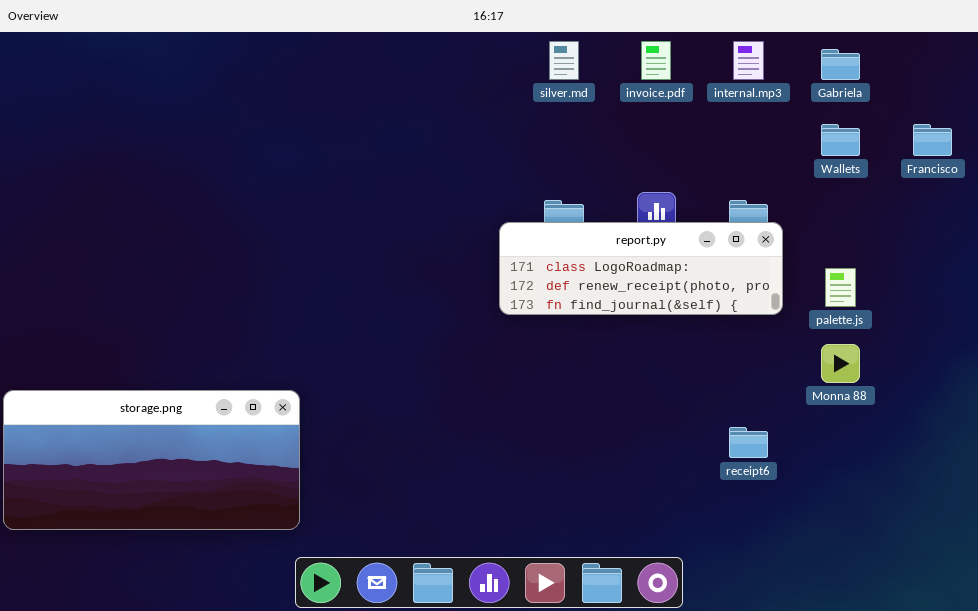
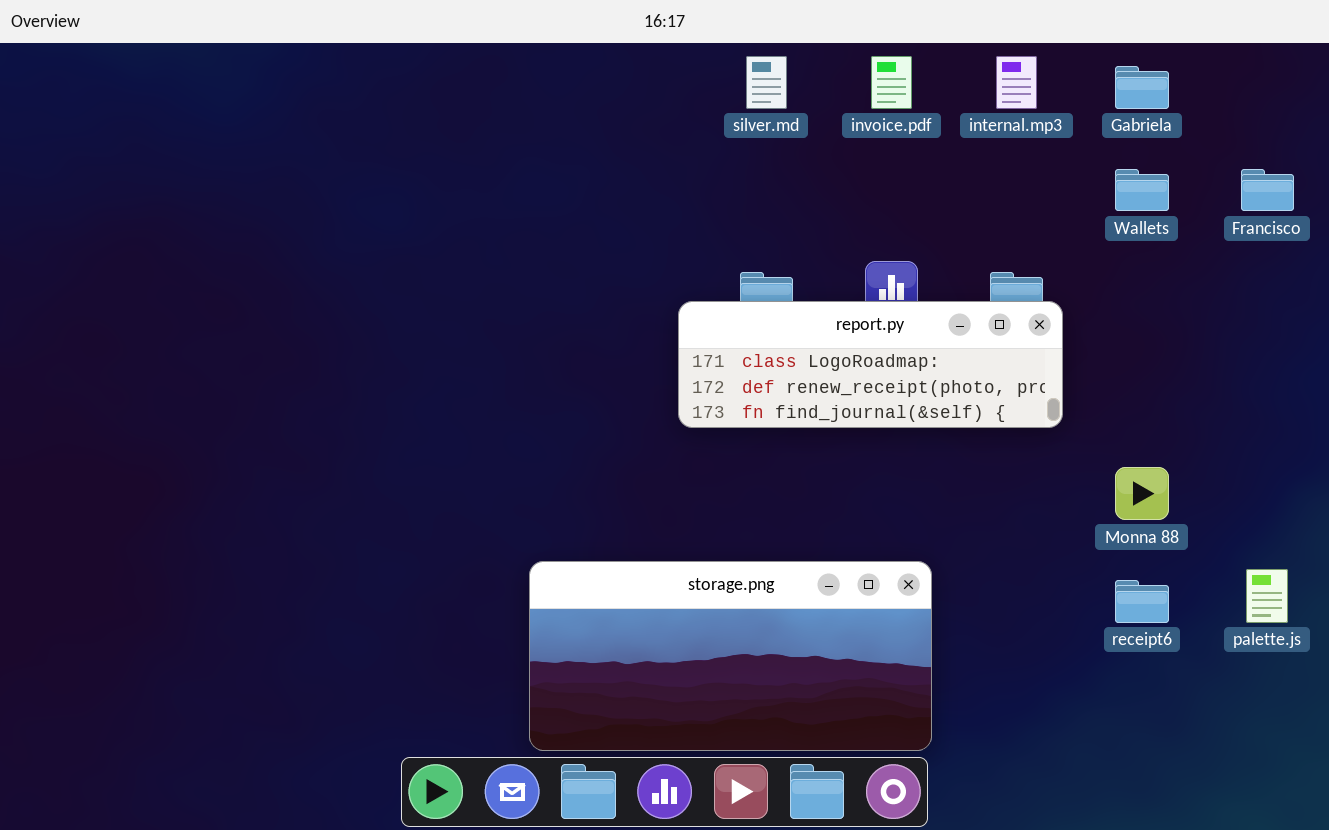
palette.js: [825,268,856,307] -> [1246,569,1288,623], moved
storage.png: [3,390,300,530] -> [529,561,932,751], moved
receipt6: [729,427,768,458] -> [1115,580,1169,623], moved

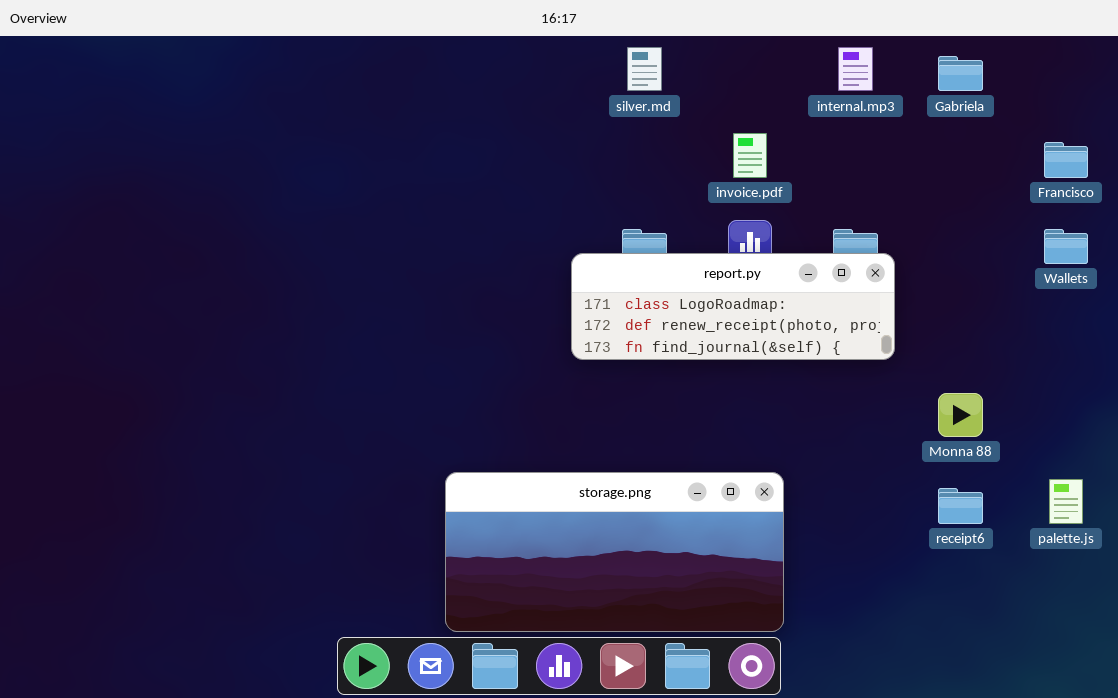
invoice.pdf: [871,56,912,109] -> [733,133,767,178], moved
Wallets: [1115,169,1169,211] -> [1044,229,1088,264], moved

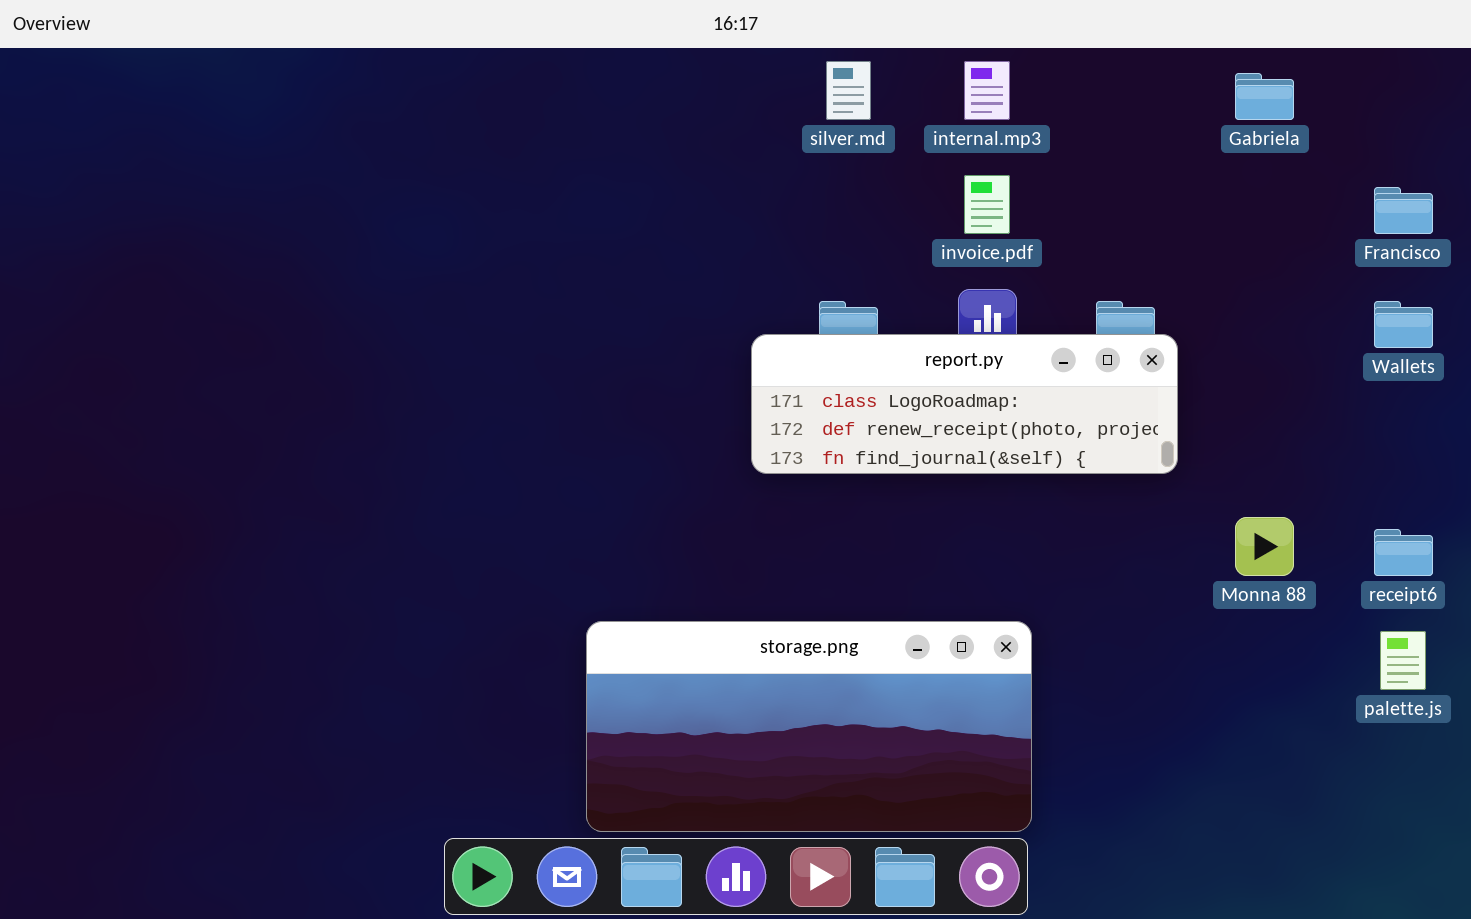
internal.mp3: [838,47,873,91] -> [964,61,1010,120], moved
receipt6: [938,488,983,524] -> [1374,529,1433,576], moved

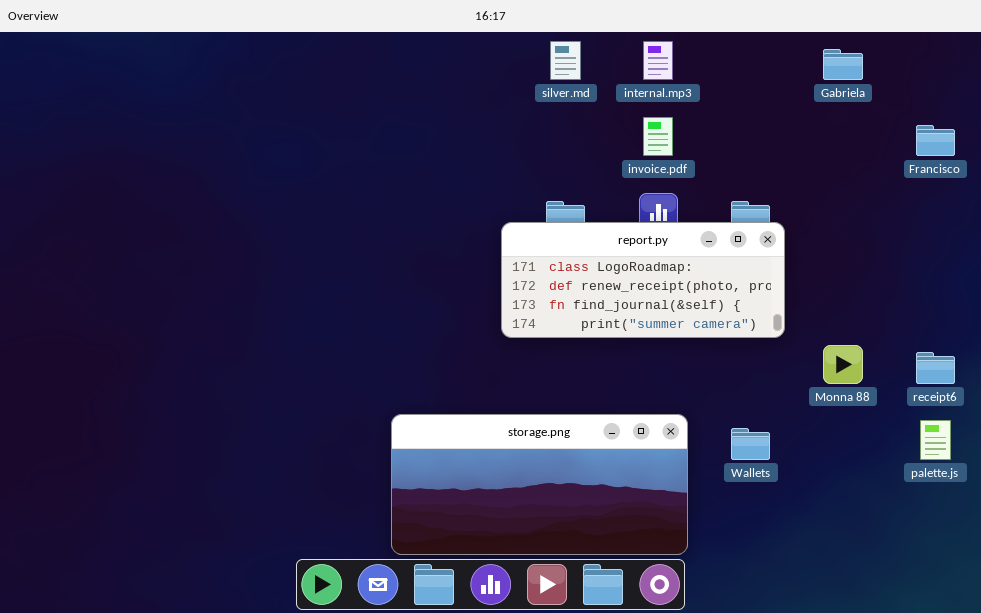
Wallets: [1374,301,1433,348] -> [731,428,770,460], moved
report.py: [751,334,1178,474] -> [501,222,785,338], resized

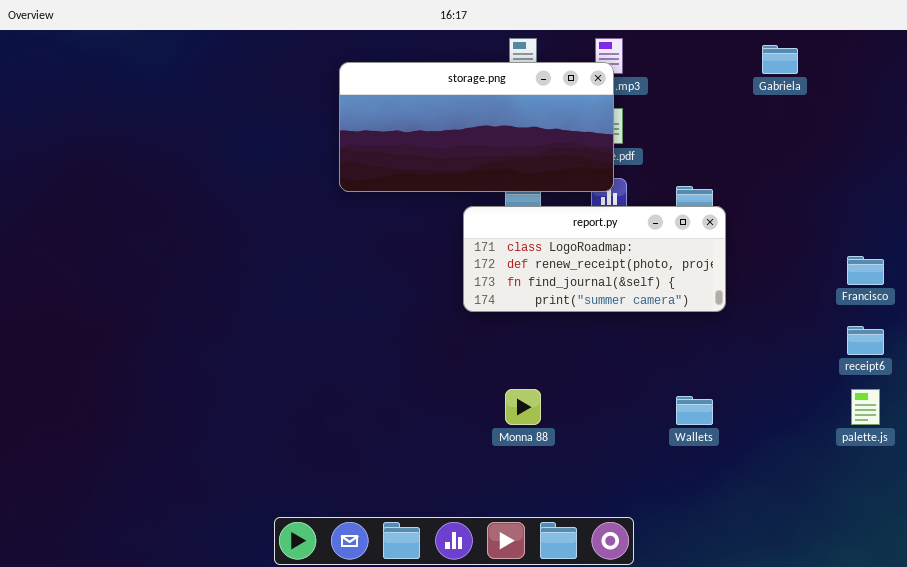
Francisco: [916,125,955,156] -> [847,256,884,285], moved
Monna 88: [823,345,863,384] -> [505,389,541,425], moved
storage.png: [391,414,688,555] -> [339,62,614,192], moved

